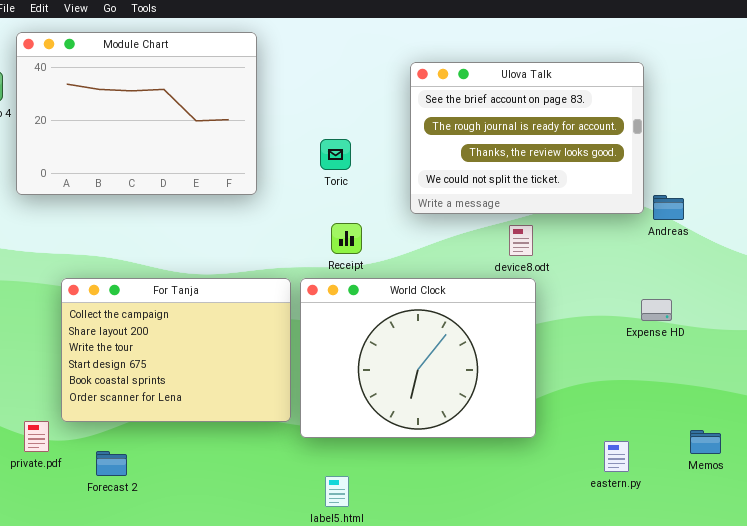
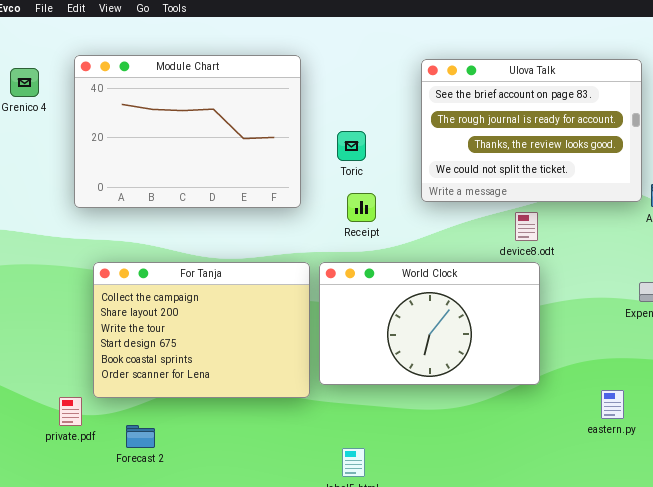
Module Chart: [16,32,257,195] -> [74,55,301,208], moved
Receipt: [331,223,362,254] -> [347,193,376,222], moved
World Clock: [300,278,536,438] -> [319,262,540,385], resized
eastern.py: [604,441,629,472] -> [601,390,624,419], moved

